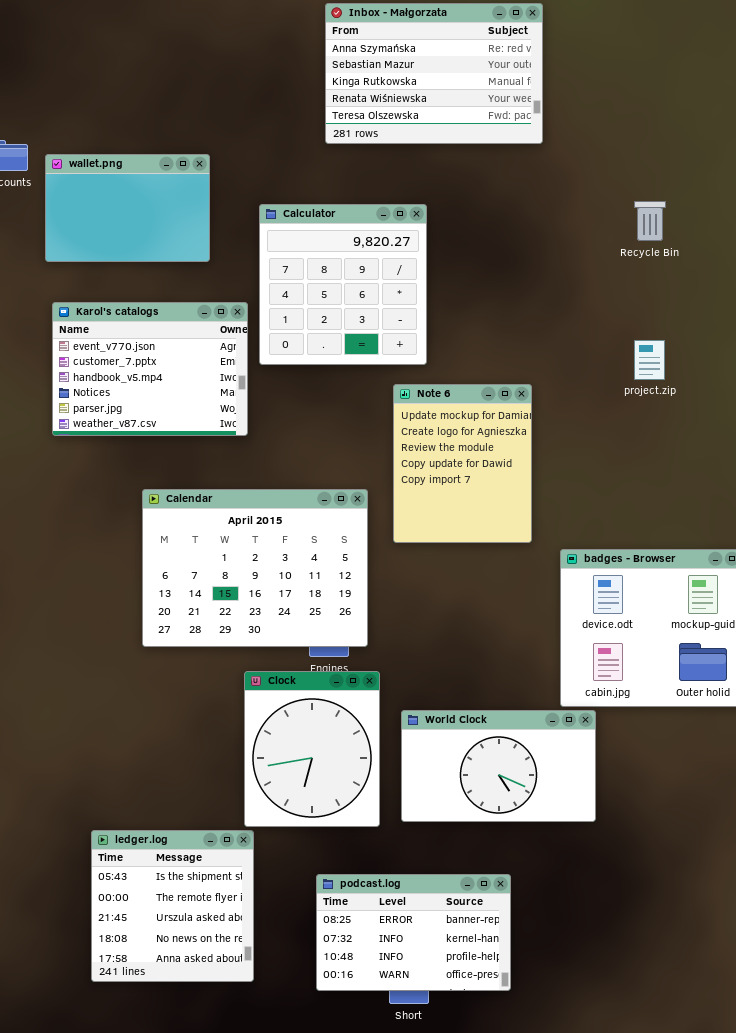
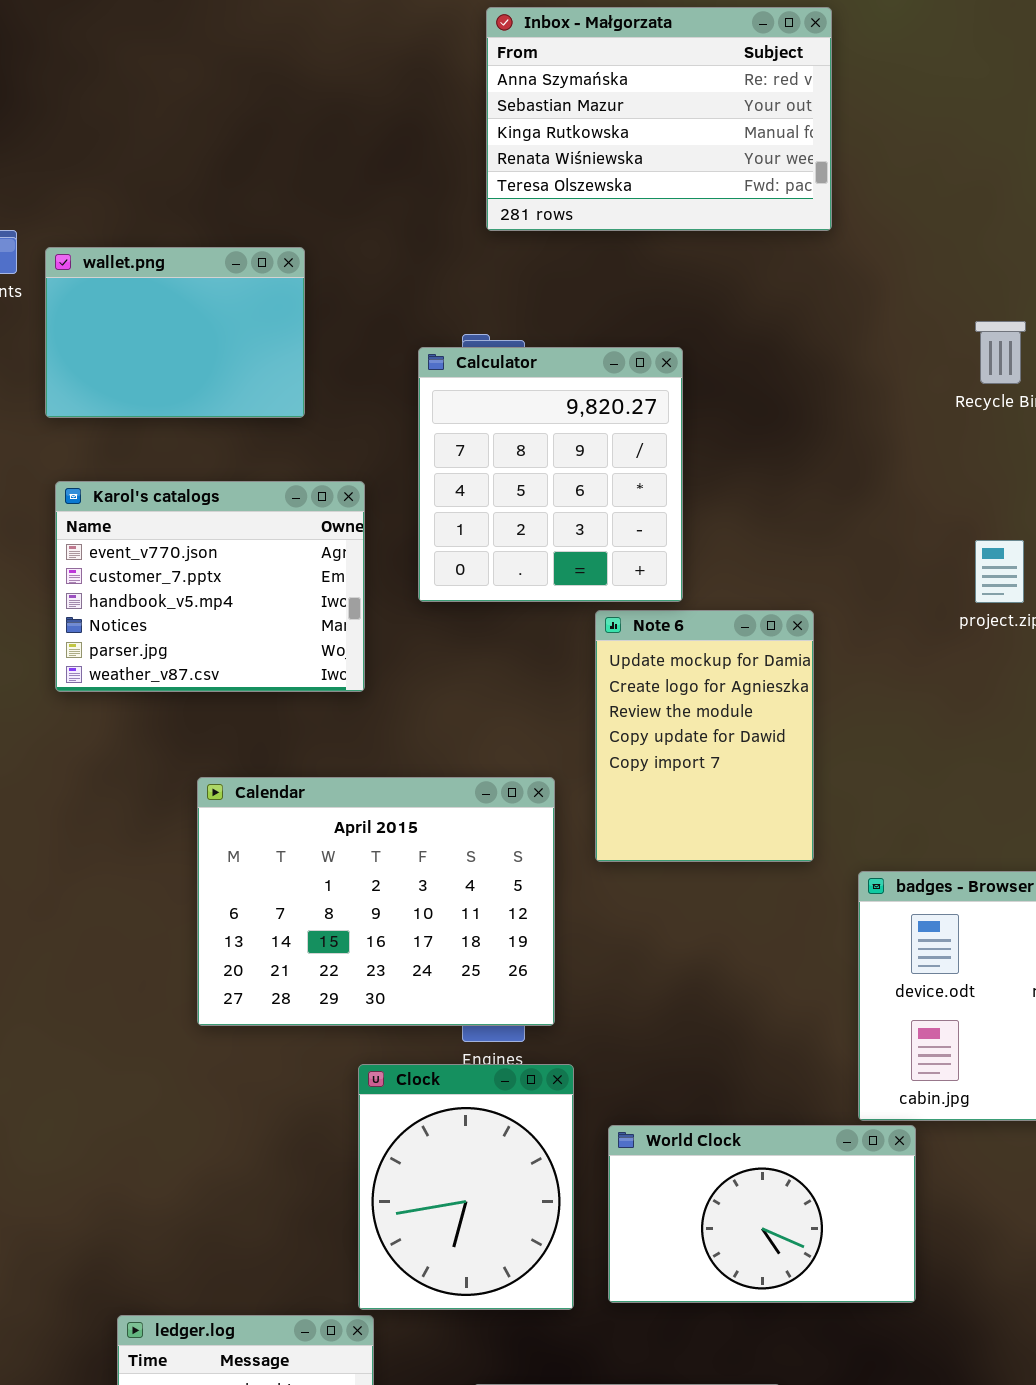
Calculator: [259,204,427,365] -> [418,347,683,602], moved

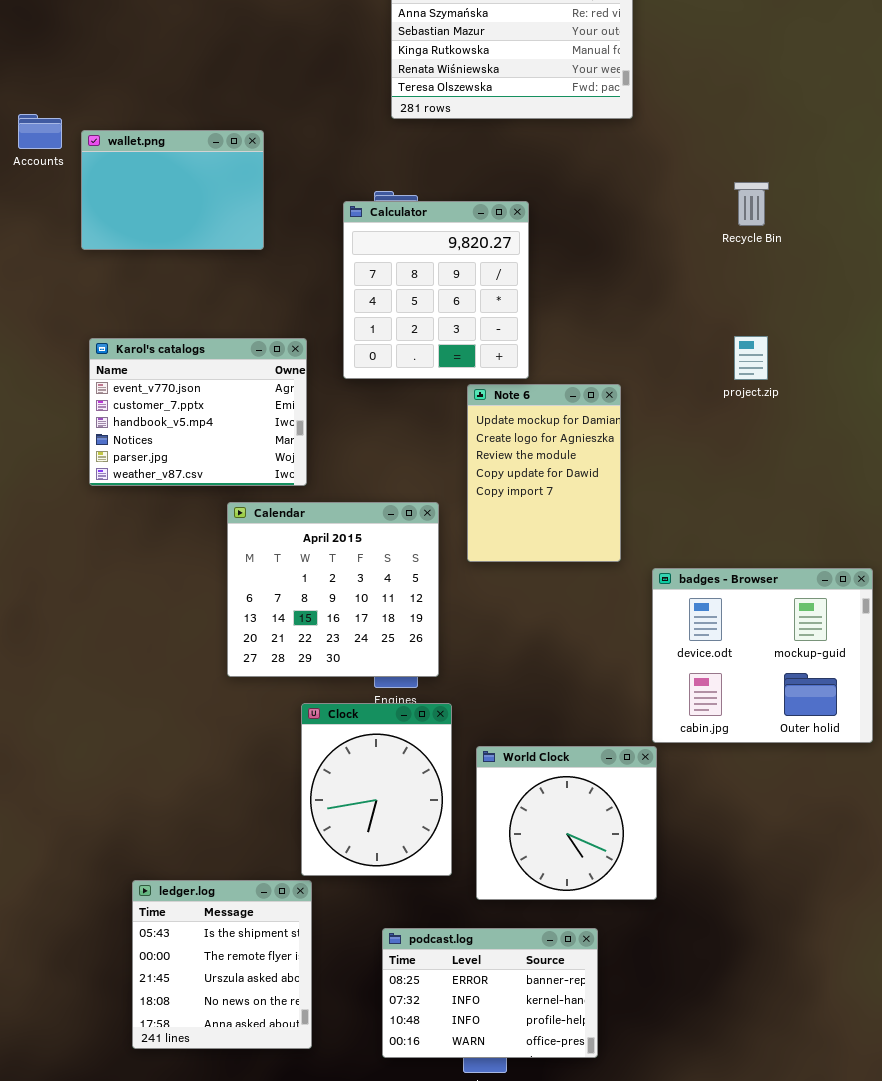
Karol's catalogs: [55,481,365,692] -> [89,338,307,486], moved
Calendar: [197,777,555,1026] -> [227,502,439,677], resized
World Clock: [608,1125,916,1303] -> [476,746,657,900], resized

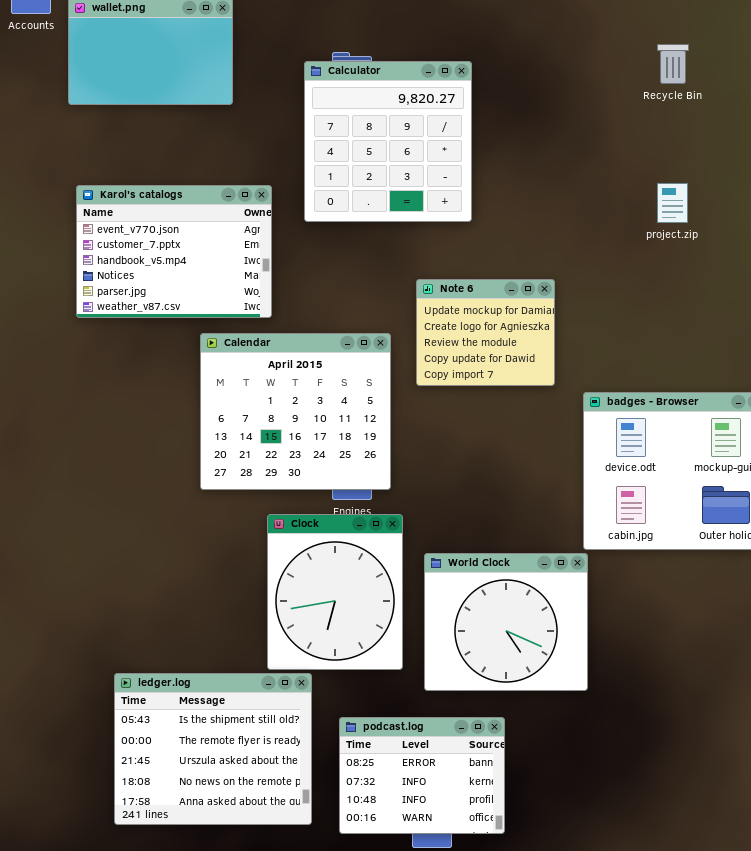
Note 6: [467,384,621,562] -> [416,279,555,386], resized
ledger.log: [132,880,312,1049] -> [114,673,312,825], resized
podcast.log: [382,928,598,1058] -> [339,717,505,834], resized

